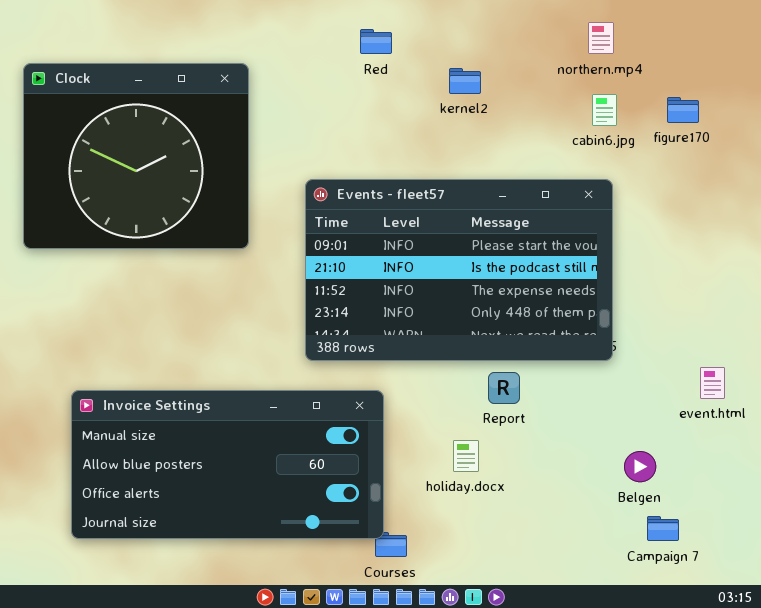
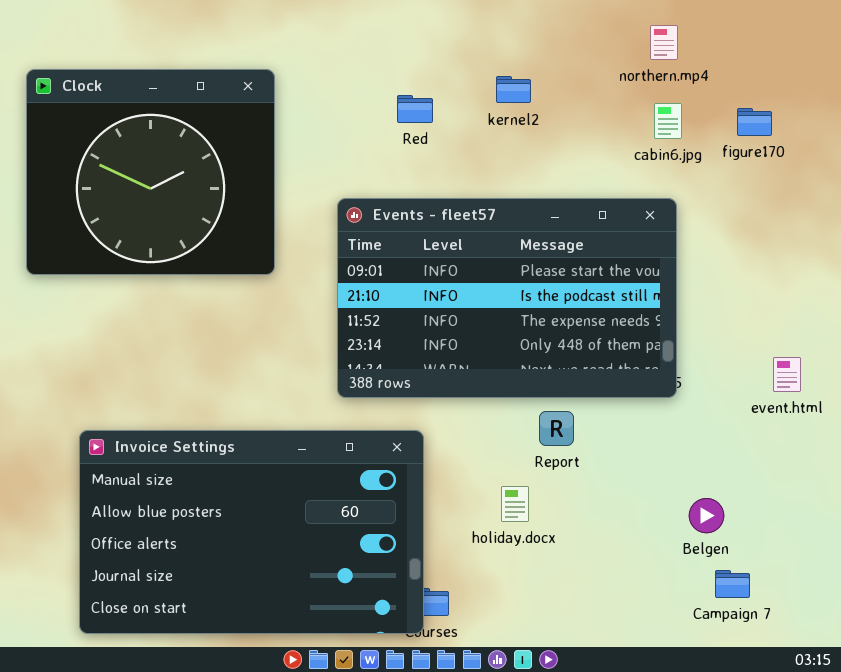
Red: [360,29,392,54] -> [397,95,433,123], moved
event.html: [700,367,725,399] -> [773,357,801,392], moved
Invoice Settings: [71,390,384,539] -> [79,430,424,634], resized

